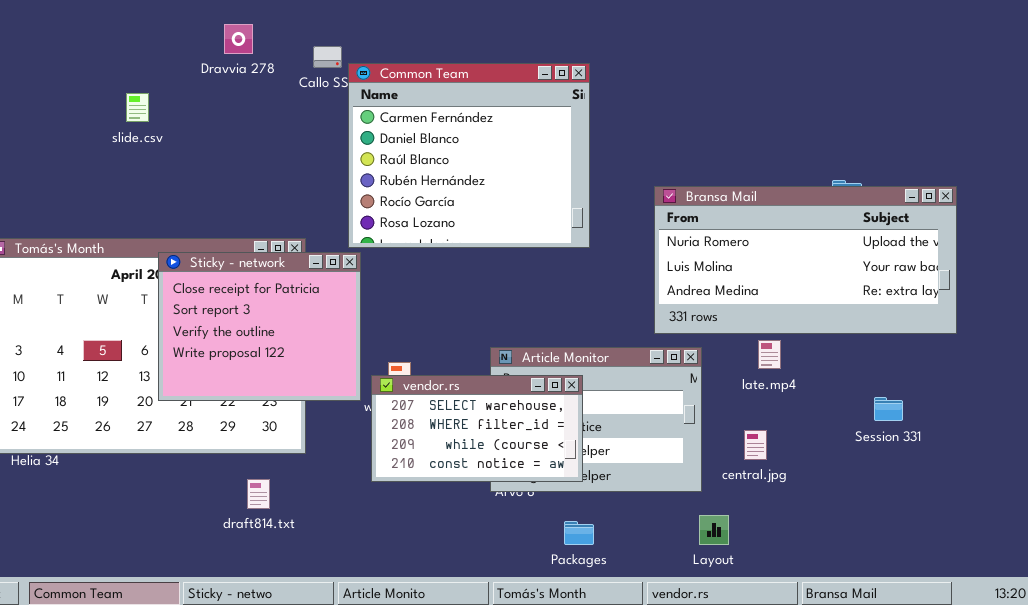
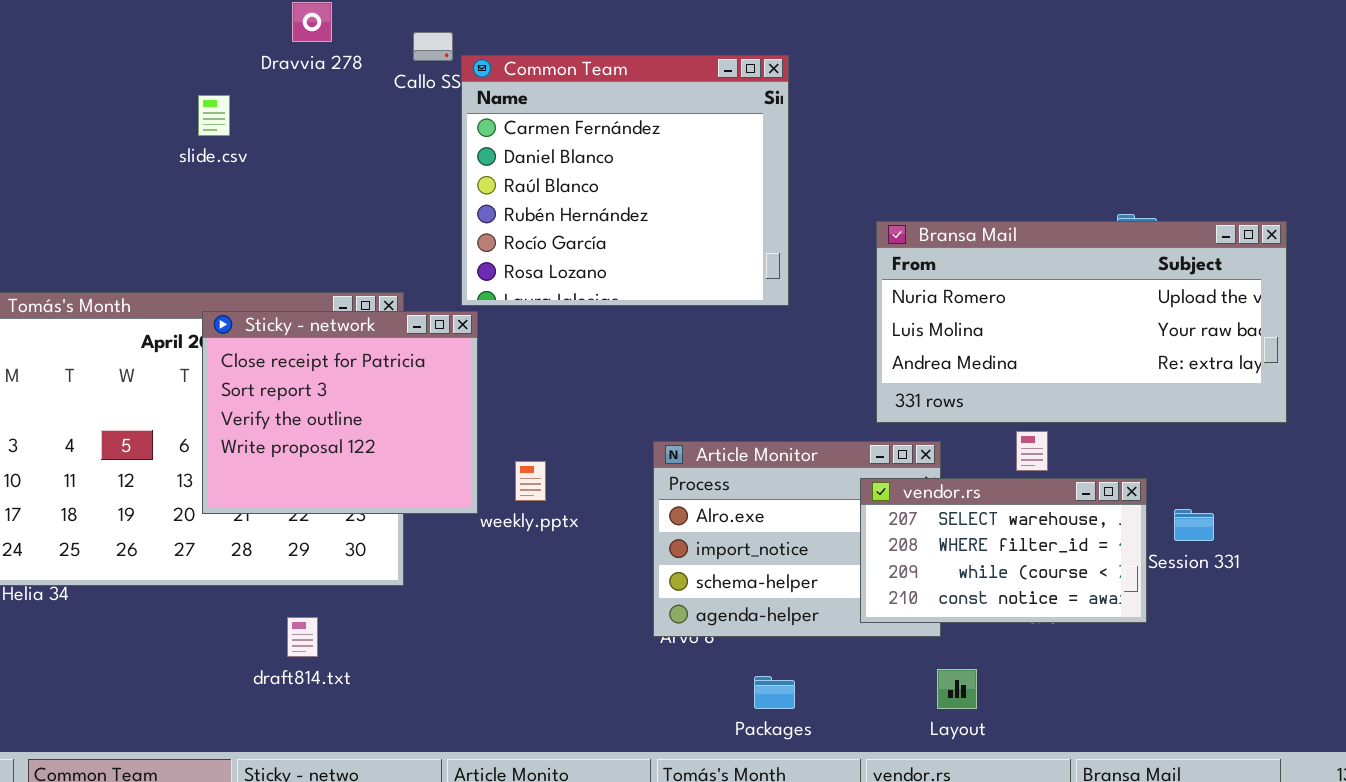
slide.csv: [126,93,149,122] -> [198,95,230,136], moved
vendor.rs: [371,375,583,482] -> [860,478,1147,623], moved
draft814.txt: [247,479,270,509] -> [287,617,318,657], moved

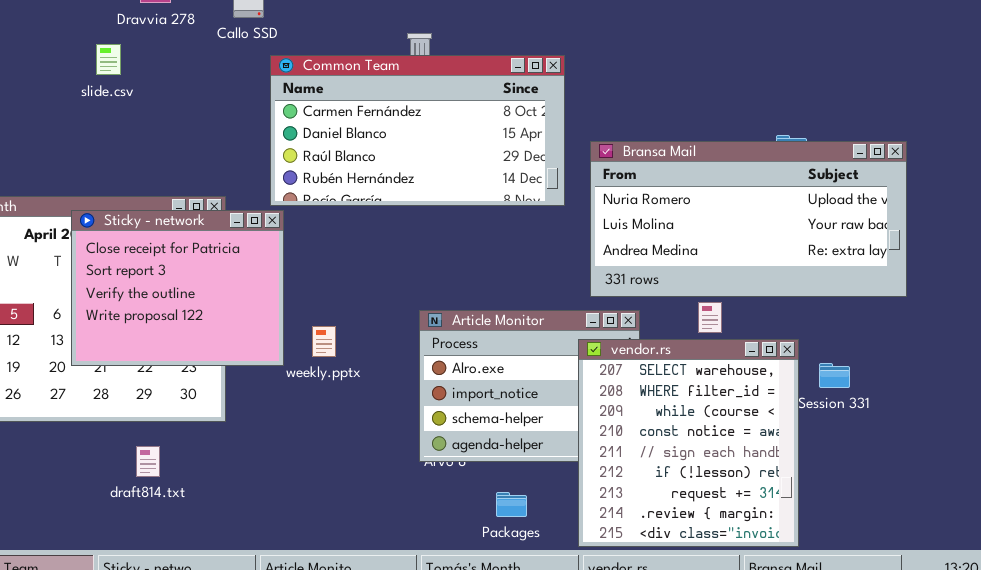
Common Team: [461,55,789,306] -> [270,55,565,206], resized
slide.csv: [198,95,230,136] -> [96,44,121,75], moved
vendor.rs: [860,478,1147,623] -> [578,339,799,547], resized

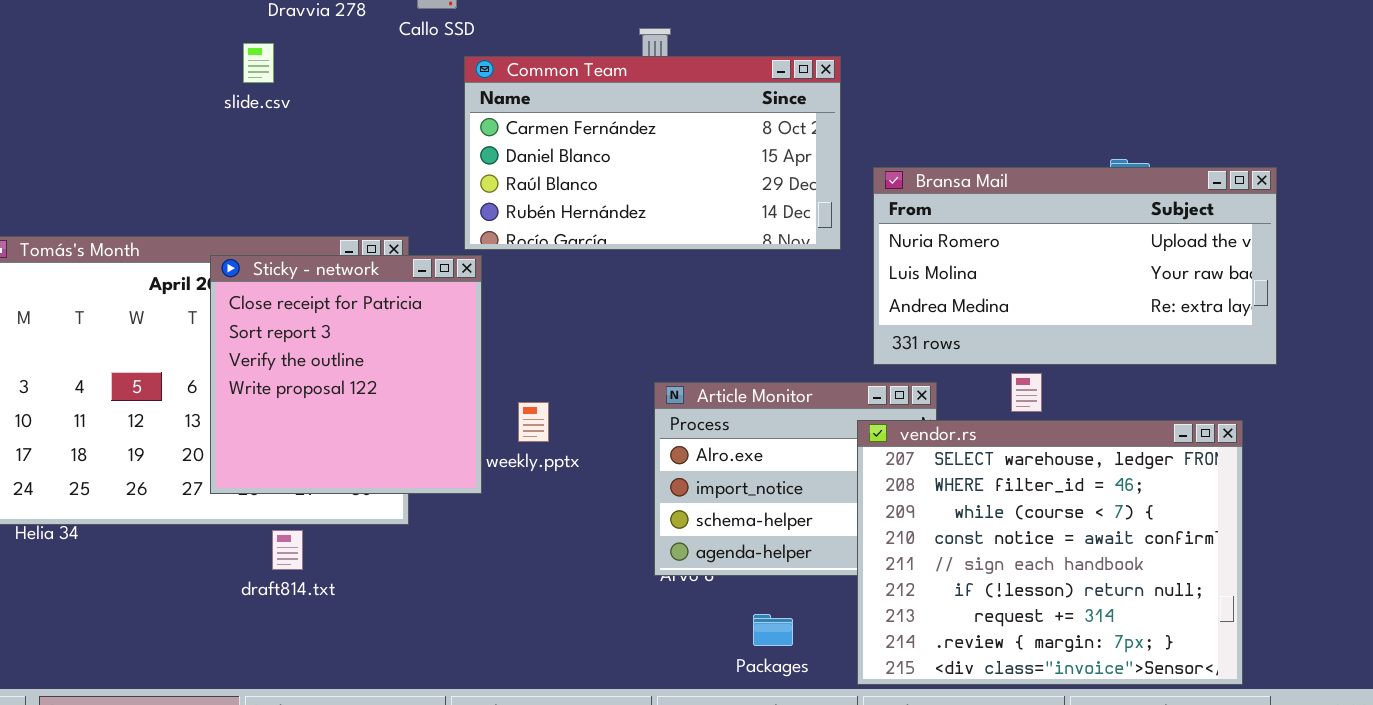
Sticky - network: [71,210,284,366] -> [210,255,482,494], resized
vendor.rs: [578,339,799,547] -> [857,420,1243,685], resized
draft814.txt: [136,446,160,477] -> [272,530,303,570], moved

